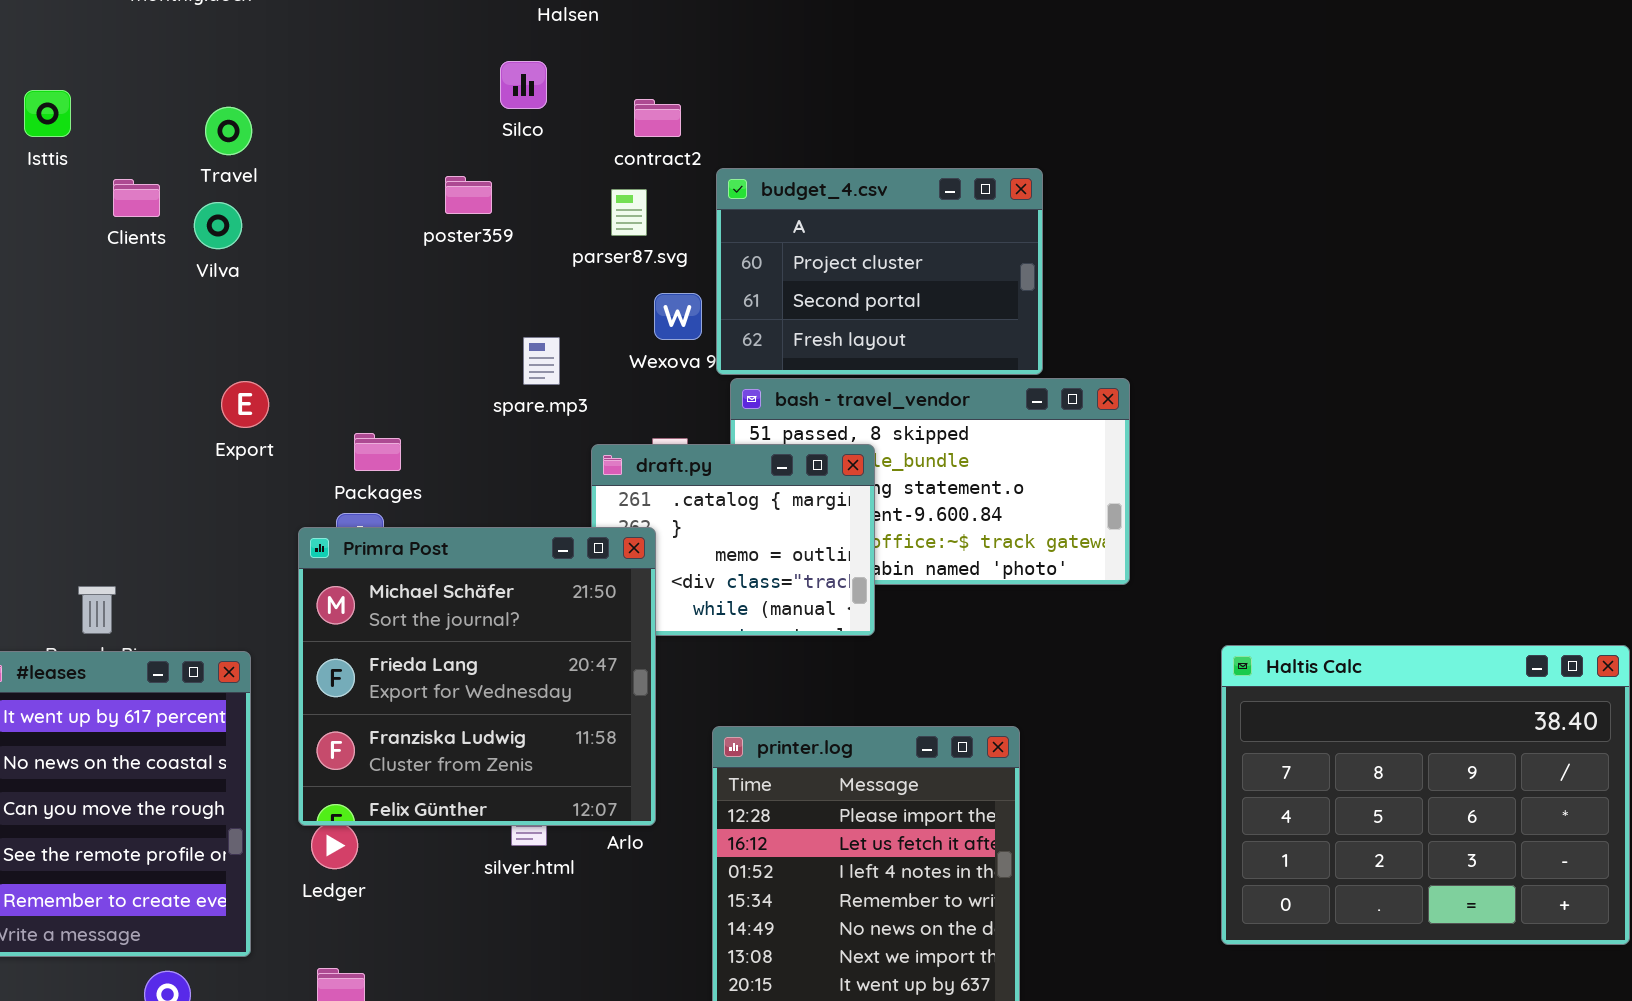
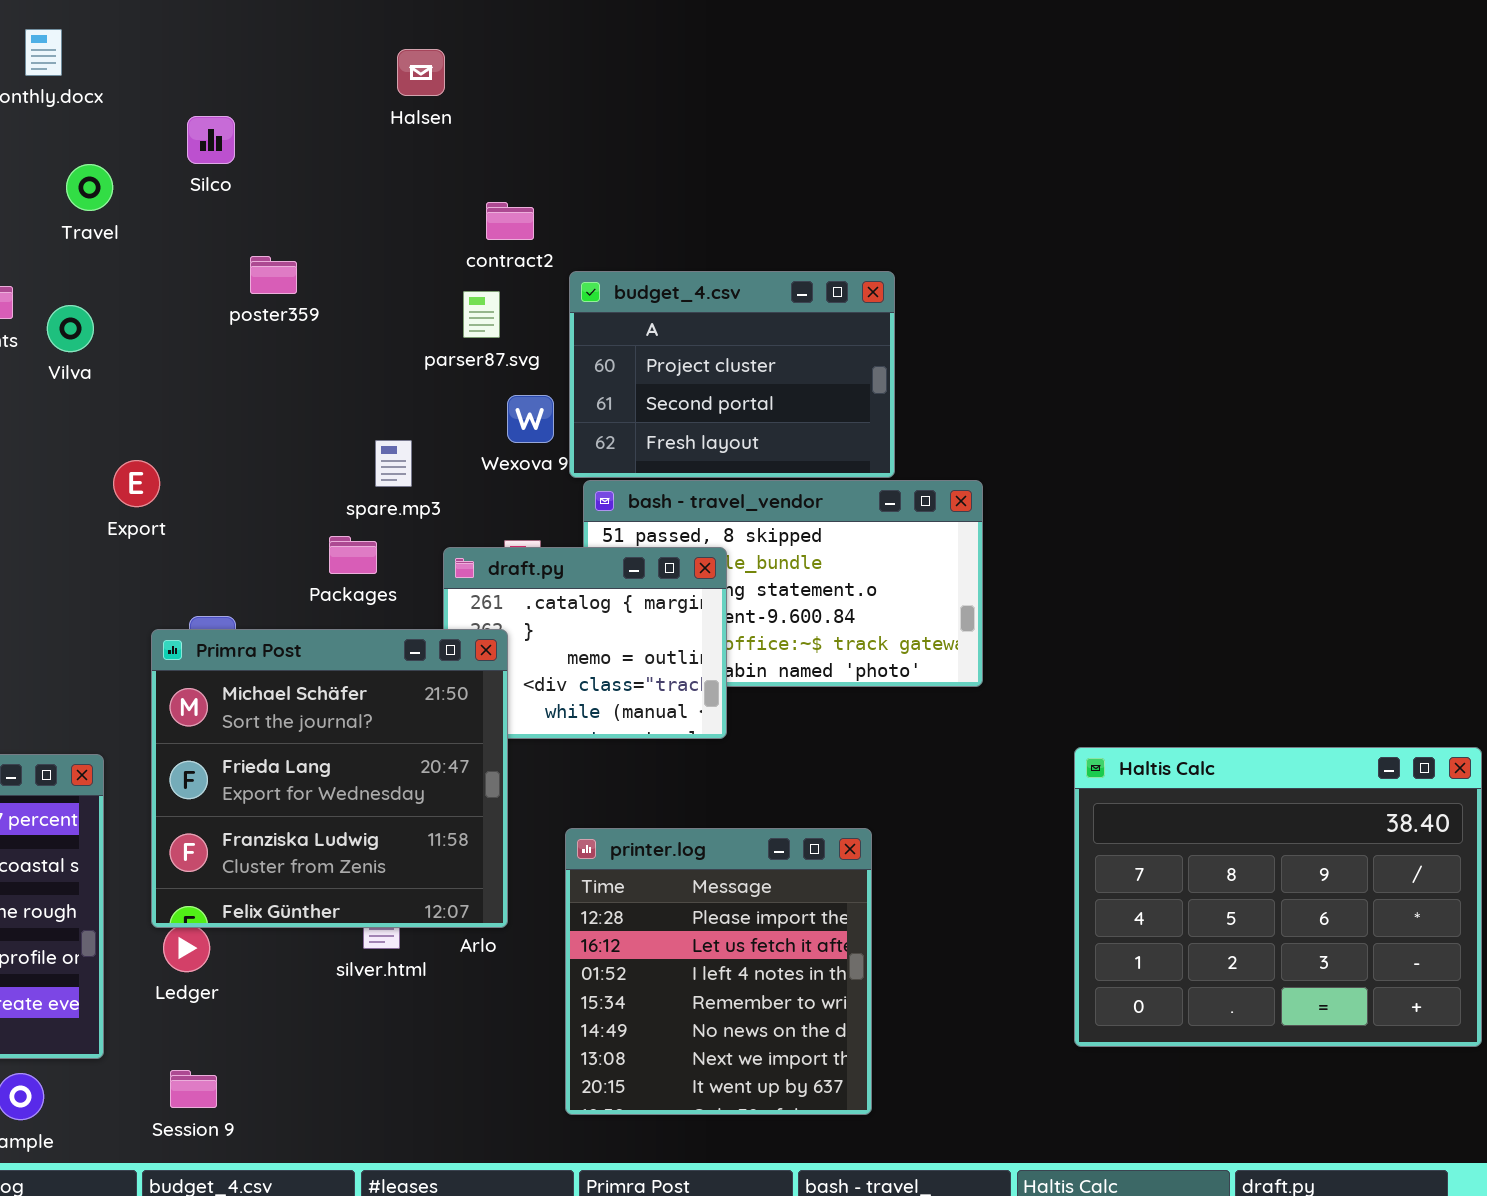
Silco: [500,61,547,109] -> [187,116,235,164], moved
Travel: [205,107,252,155] -> [66,164,113,211], moved
poster359: [445,176,492,214] -> [250,256,297,294], moved
Export: [221,381,269,428] -> [113,460,160,507], moved
Packages: [354,433,401,471] -> [329,536,377,574], moved

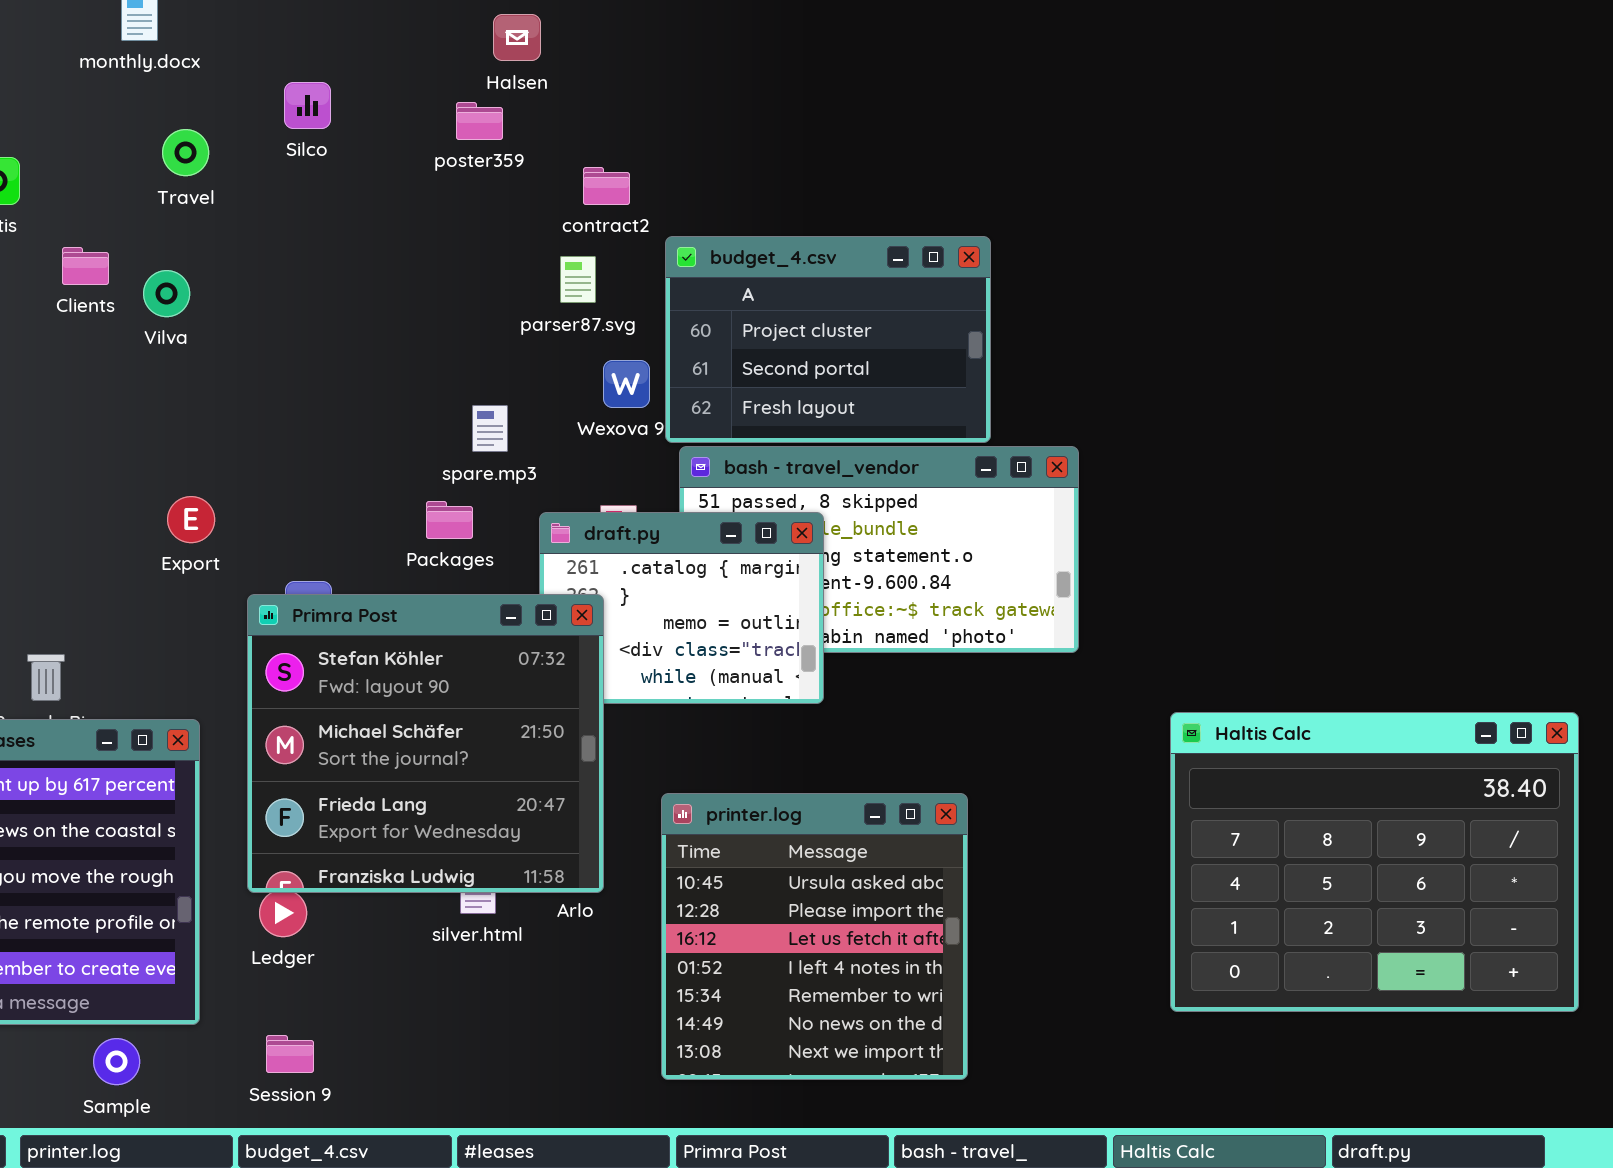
poster359: [250,256,297,294] -> [456,102,503,140], moved
Export: [113,460,160,507] -> [167,496,215,543], moved
Primra Post: [151,629,508,928] -> [247,594,604,893], scrolled up 1 row
printer.log: [565,828,872,1115] -> [661,793,968,1080], scrolled up 1 row

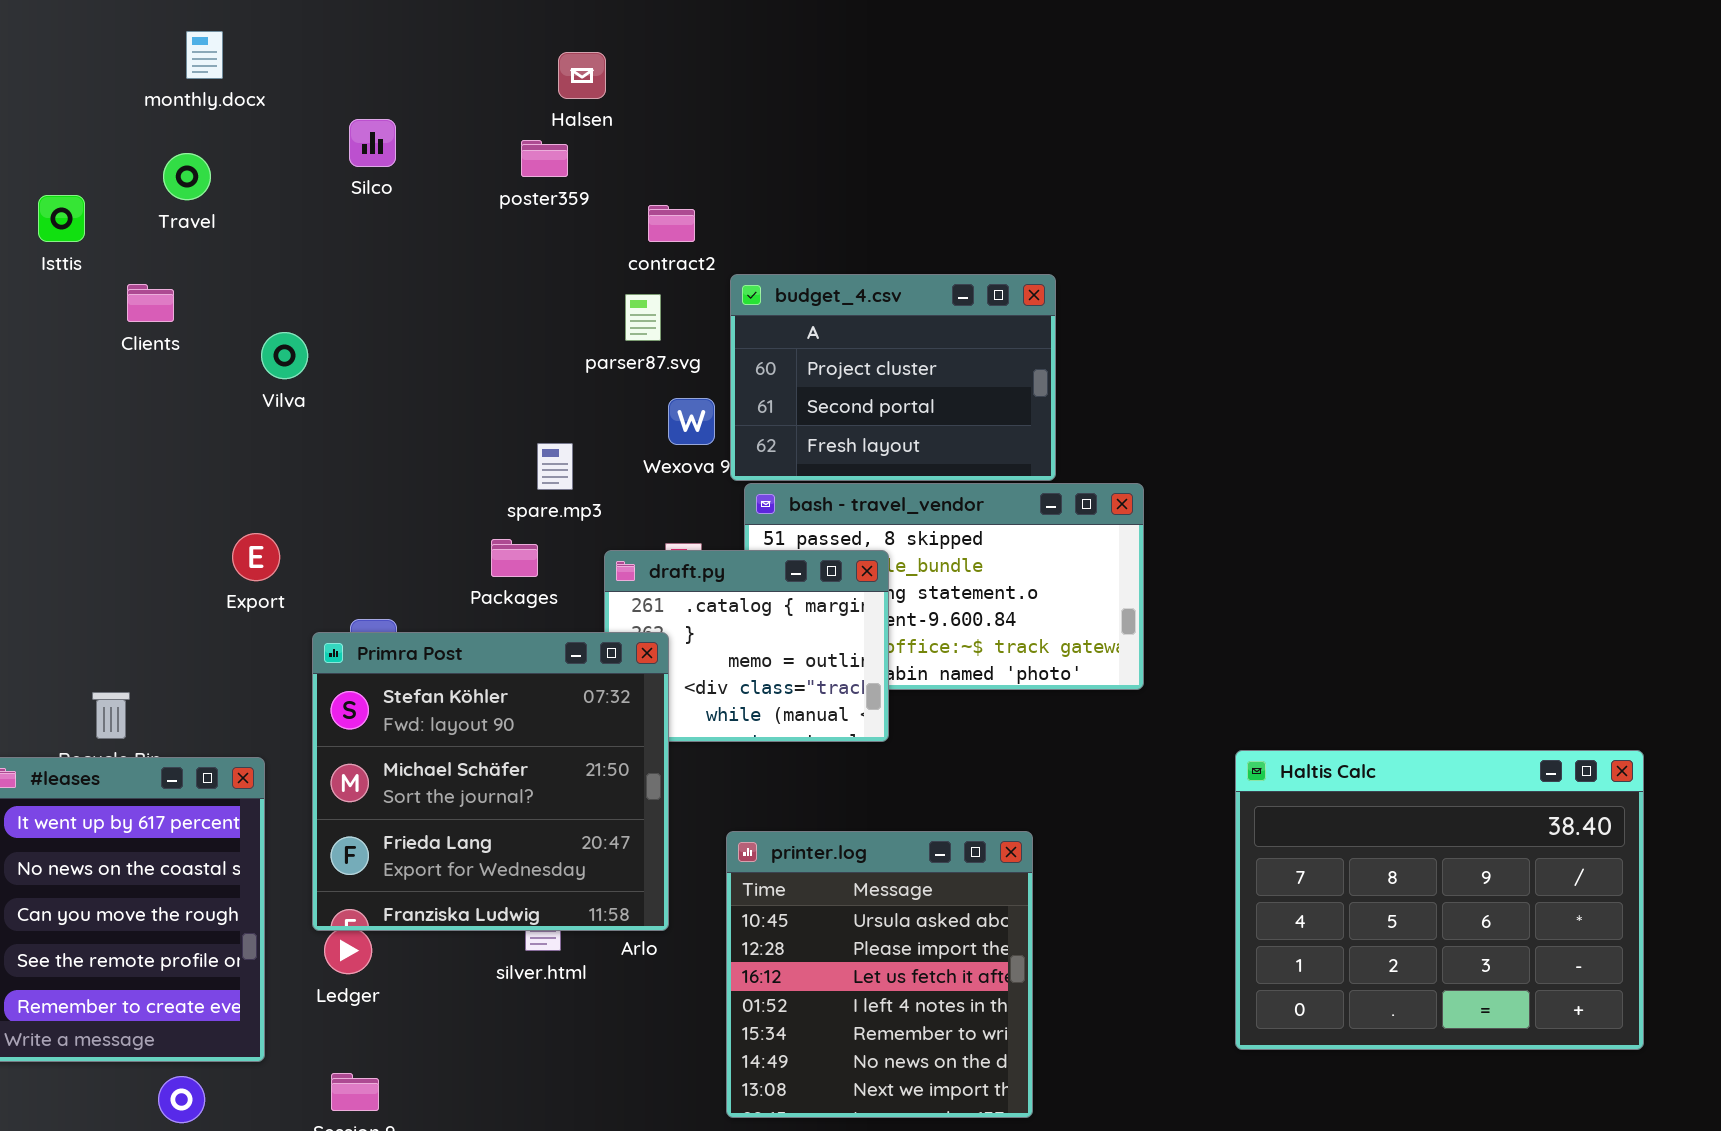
Travel: [162,129,209,176] -> [163,153,211,200], moved
Vilva: [143,270,190,317] -> [261,332,308,379], moved

